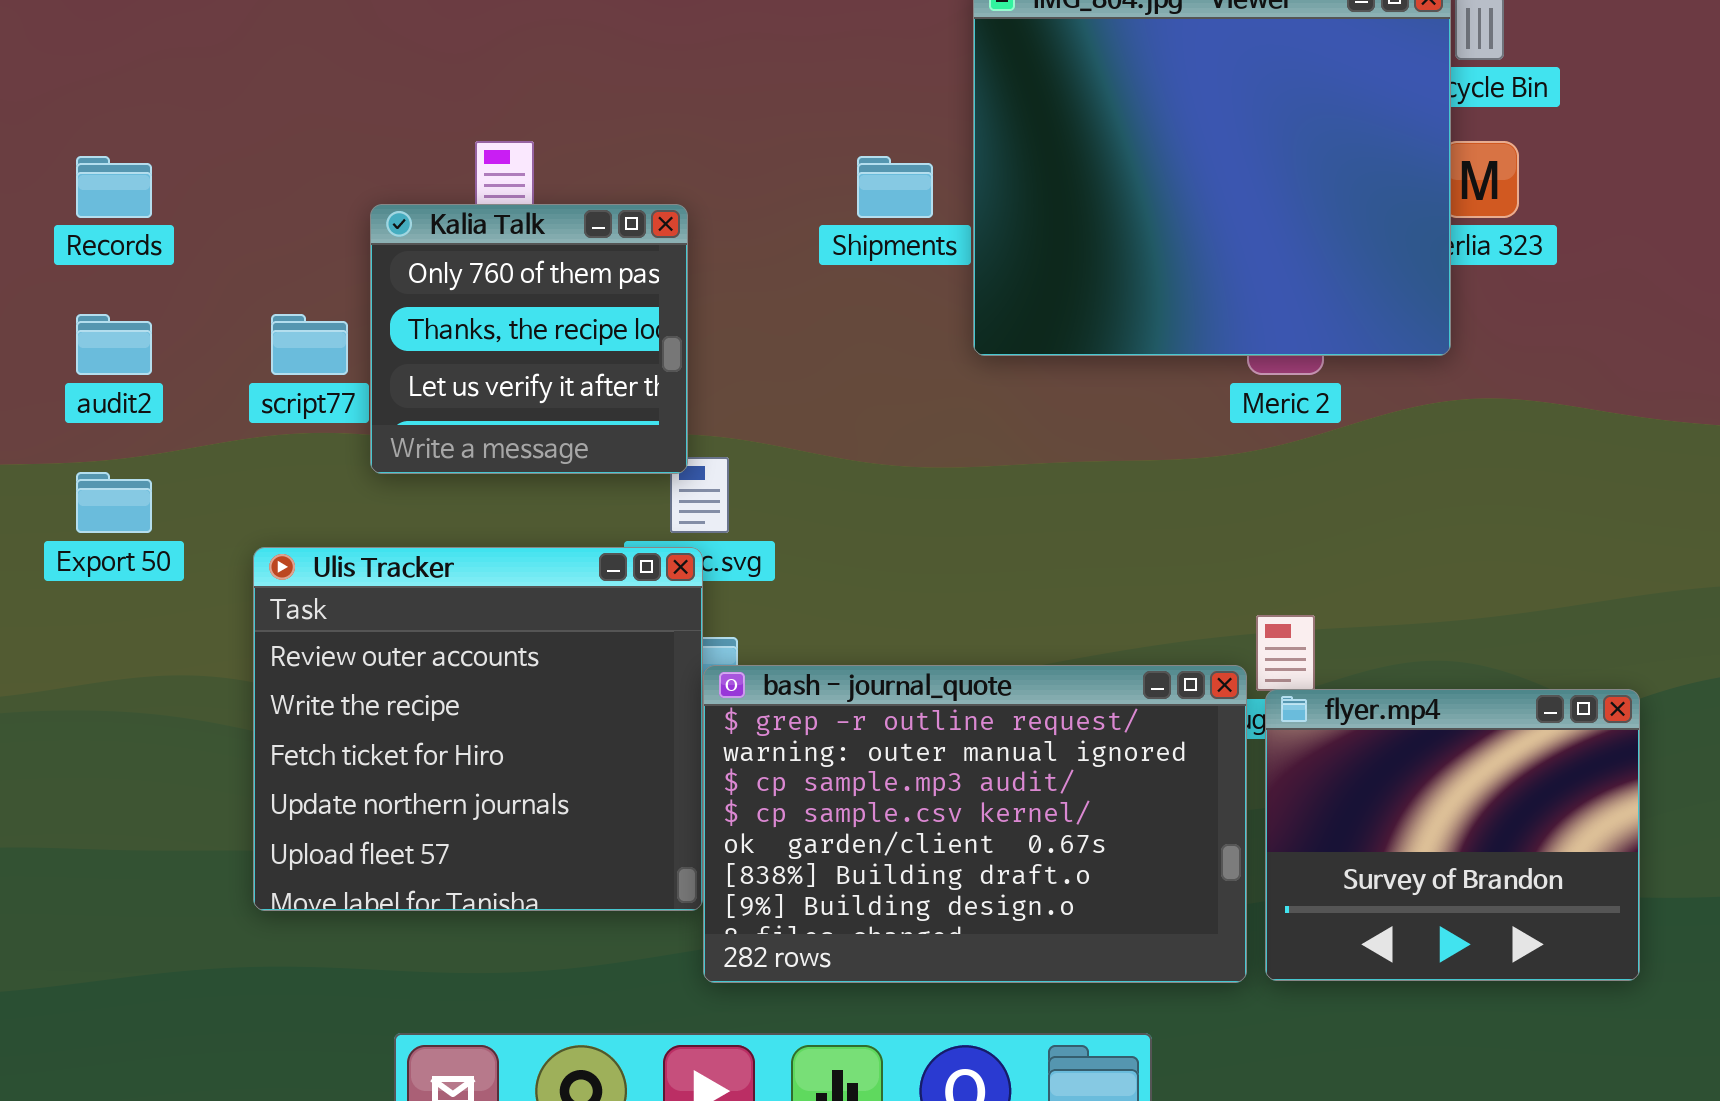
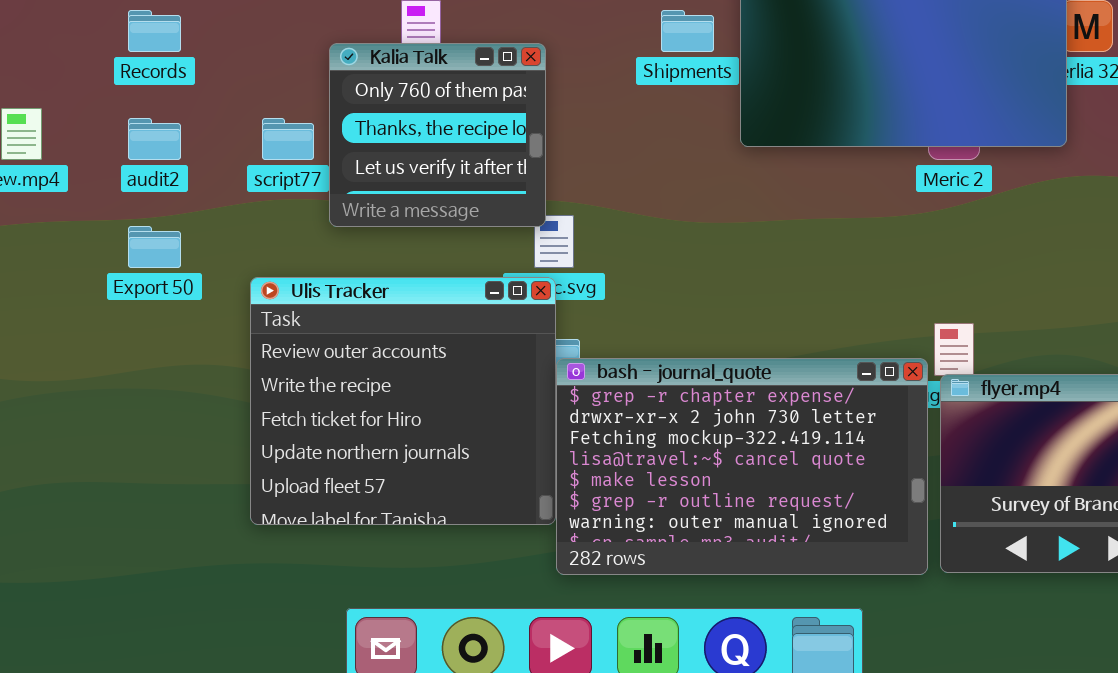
bash - journal_quote: [703,665,1247,983] -> [556,358,928,575], scrolled up 5 rows

